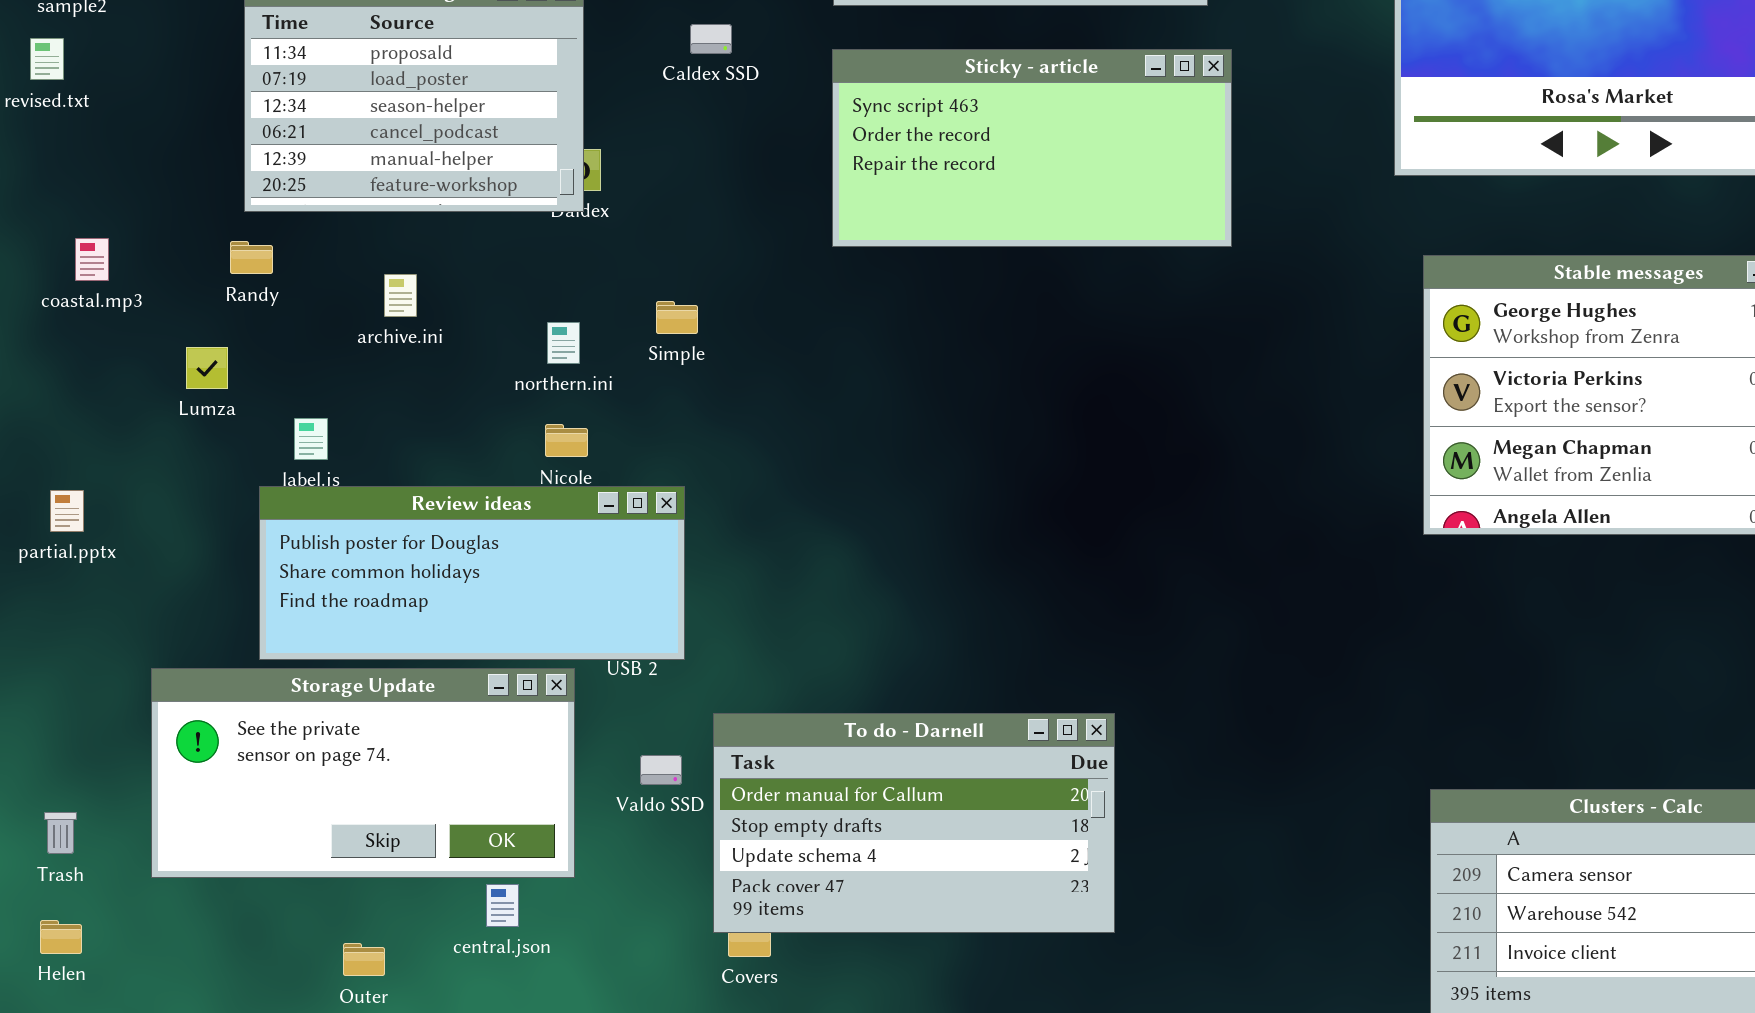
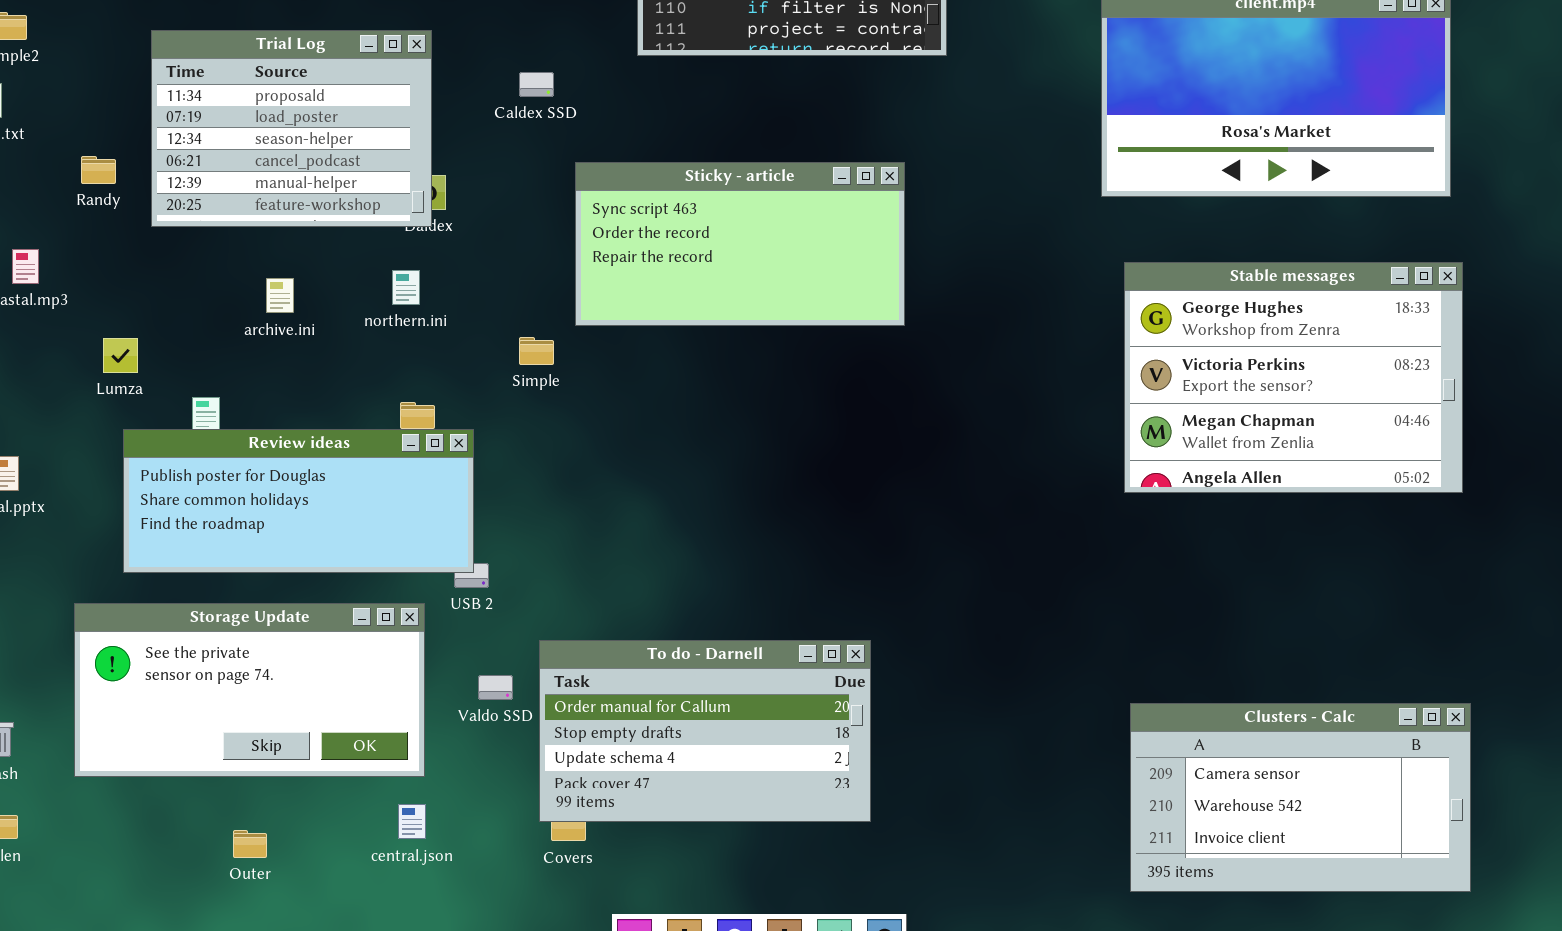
Sticky - article: [832,49,1232,247] -> [575,162,905,326], moved
Randy: [230,241,273,274] -> [81,156,116,184], moved
Simple: [656,301,698,334] -> [519,337,554,365], moved
northern.ini: [547,322,580,364] -> [392,270,420,305], moved
Review ideas: [259,486,685,660] -> [123,429,474,573], moved
central.json: [486,884,519,927] -> [398,804,426,839], moved

